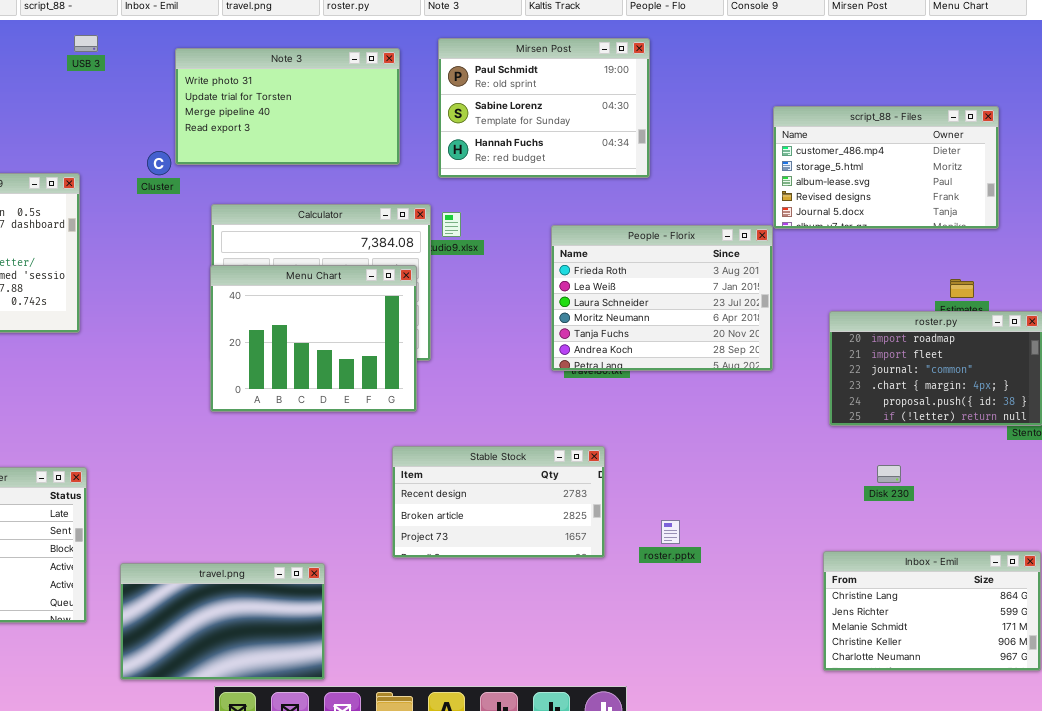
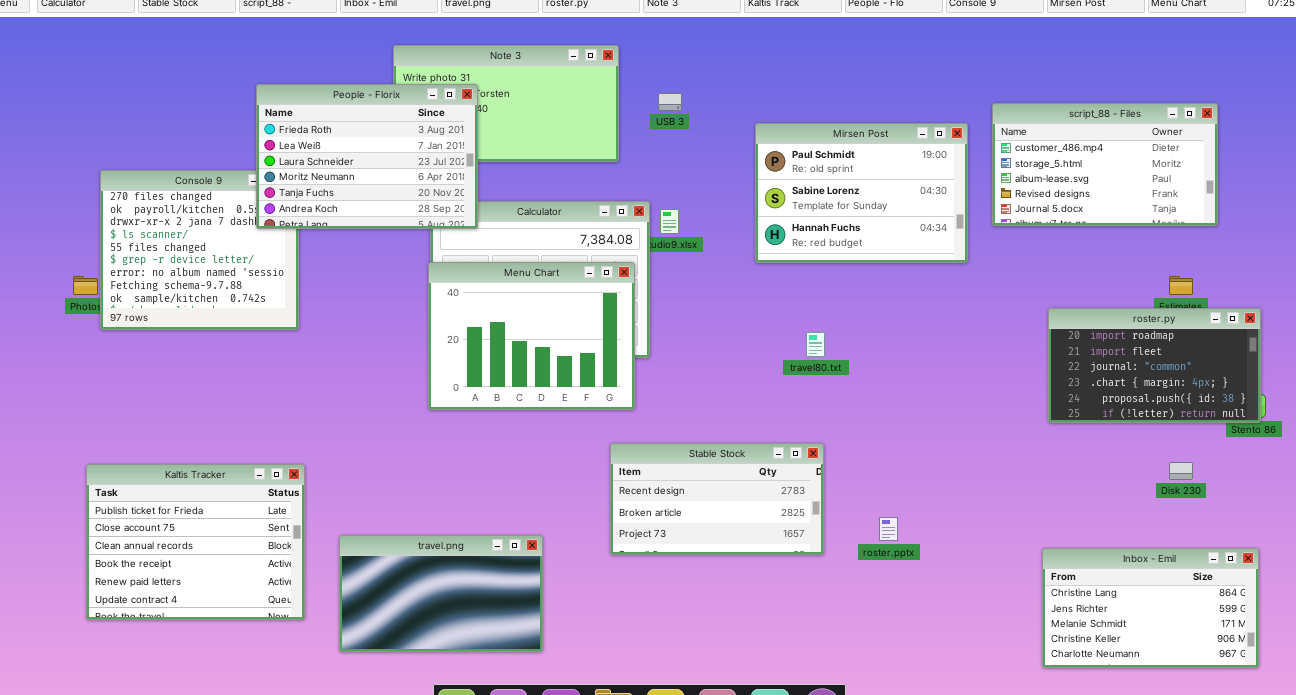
USB 3: [74,35,98,52] -> [658,93,682,111], moved
Mirsen Post: [438,38,650,178] -> [755,123,968,263], moved
People - Florix: [551,225,773,371] -> [256,84,478,229], moved
Disk 230: [877,465,901,483] -> [1169,462,1193,480], moved
travel.png: [120,563,325,680] -> [339,535,543,652], moved

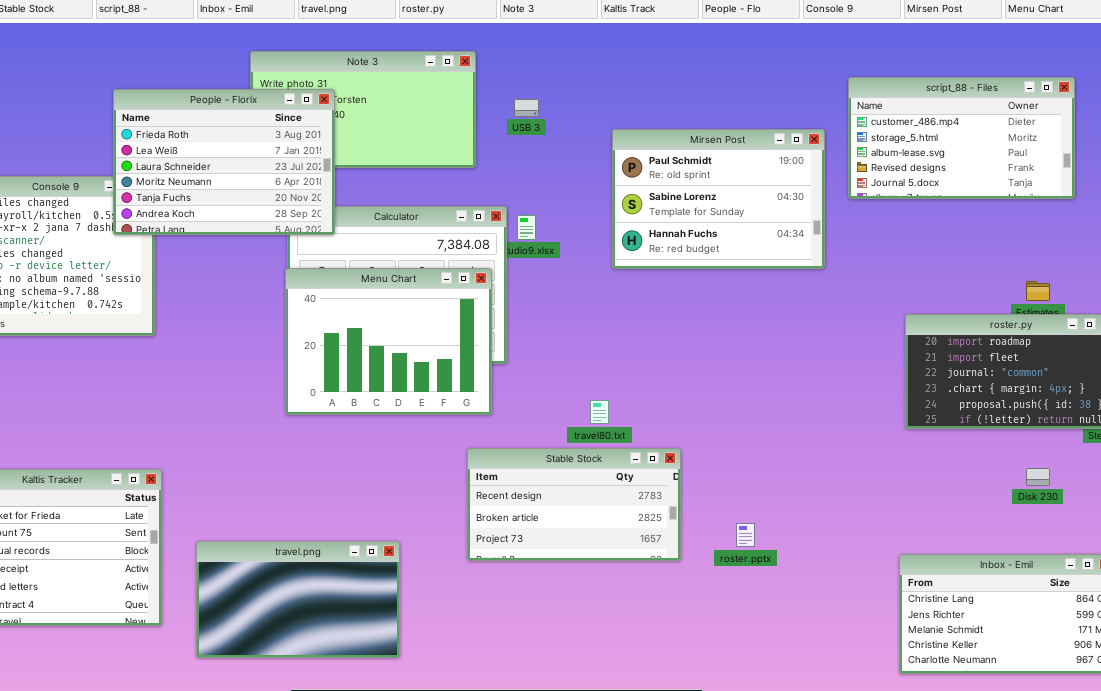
script_88 - Files: [992,103,1218,226] -> [848,77,1075,199], moved
travel80.txt: [806,332,825,357] -> [590,400,609,424], moved

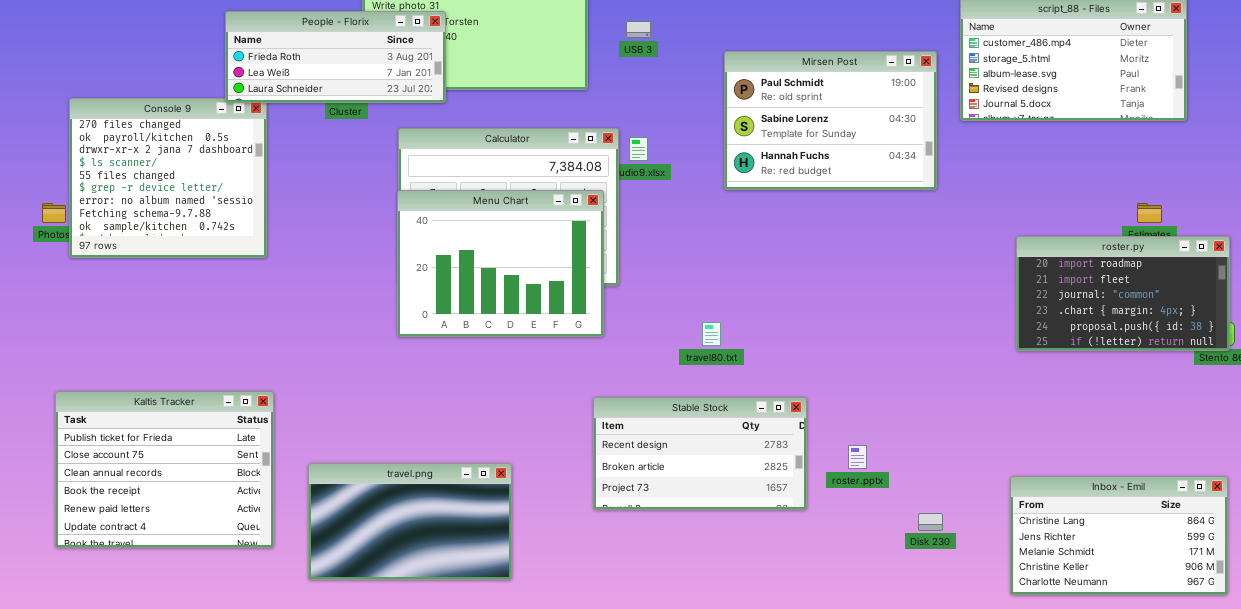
People - Florix: [113,89,335,235] -> [225,11,446,103], resized
Stable Stock: [467,448,681,561] -> [593,397,807,510], moved
Disk 230: [1026,468,1050,486] -> [918,513,943,531], moved

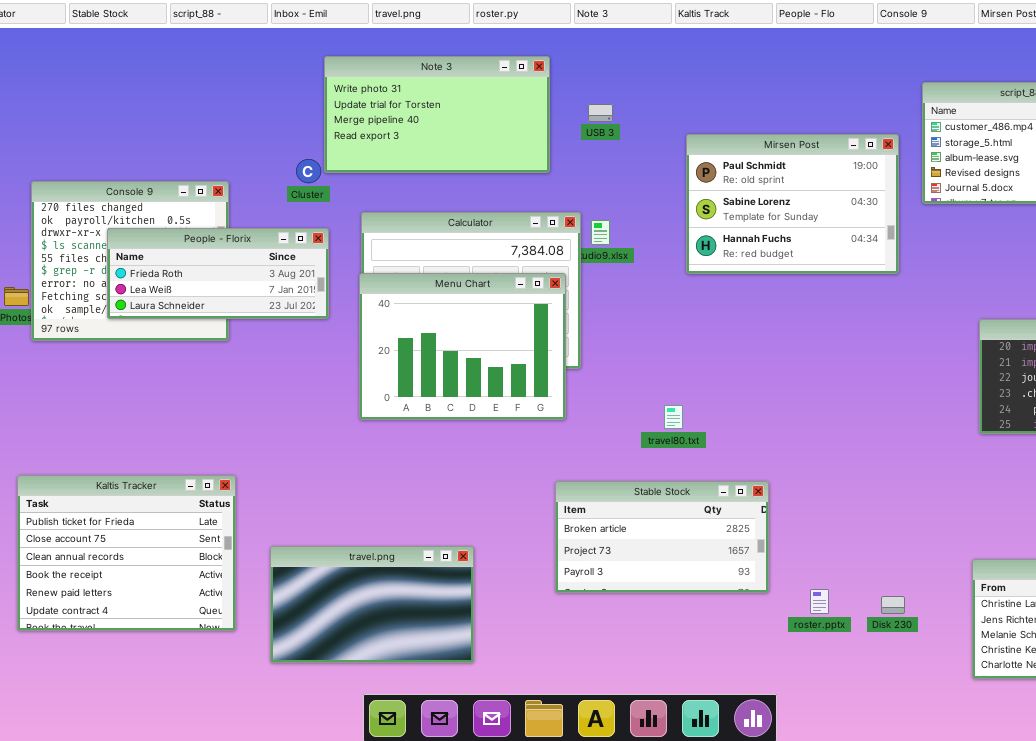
People - Florix: [225,11,446,103] -> [107,228,329,319], moved
Stable Stock: [593,397,807,510] -> [555,481,769,593], scrolled down 1 row
roster.pptx: [848,445,867,469] -> [810,589,829,614], moved

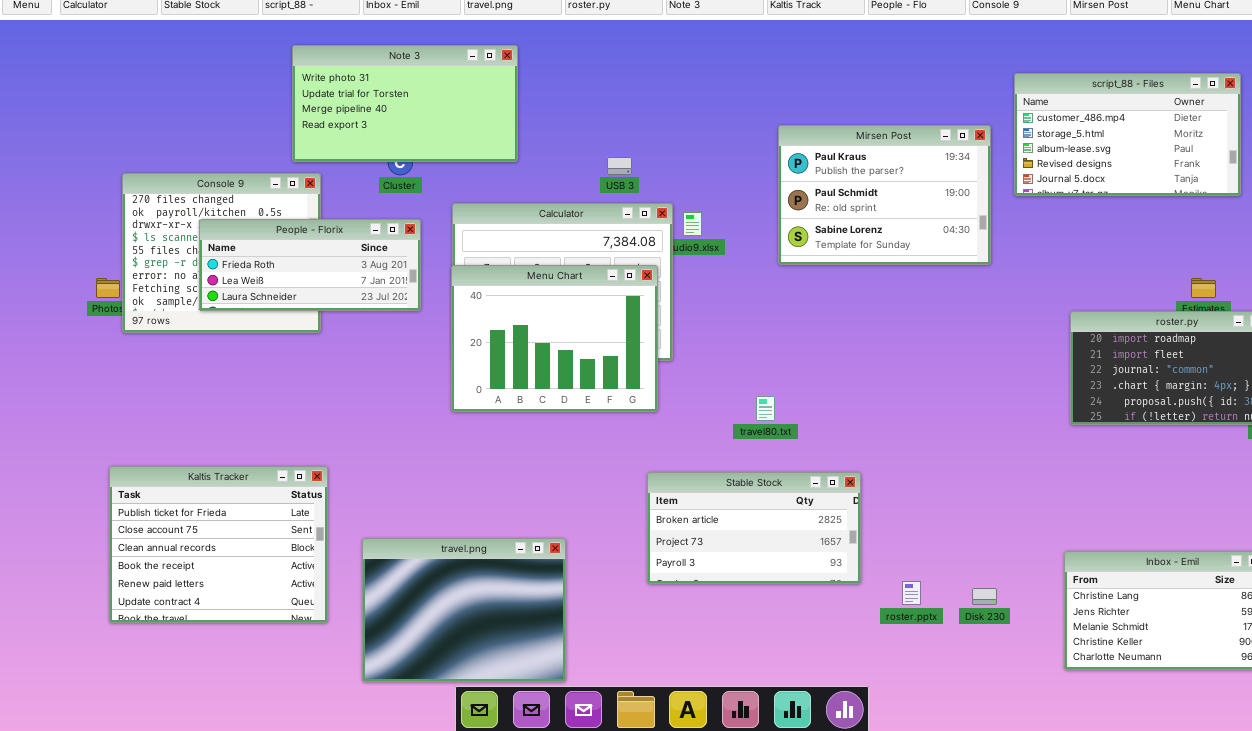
Note 3: [324,56,550,173] -> [292,45,518,162], moved
USB 3: [588,104,613,122] -> [607,157,632,175], moved
Mirsen Post: [686,134,899,274] -> [778,125,991,265], scrolled up 1 row
travel.png: [270,546,474,663] -> [362,538,566,682], resized

